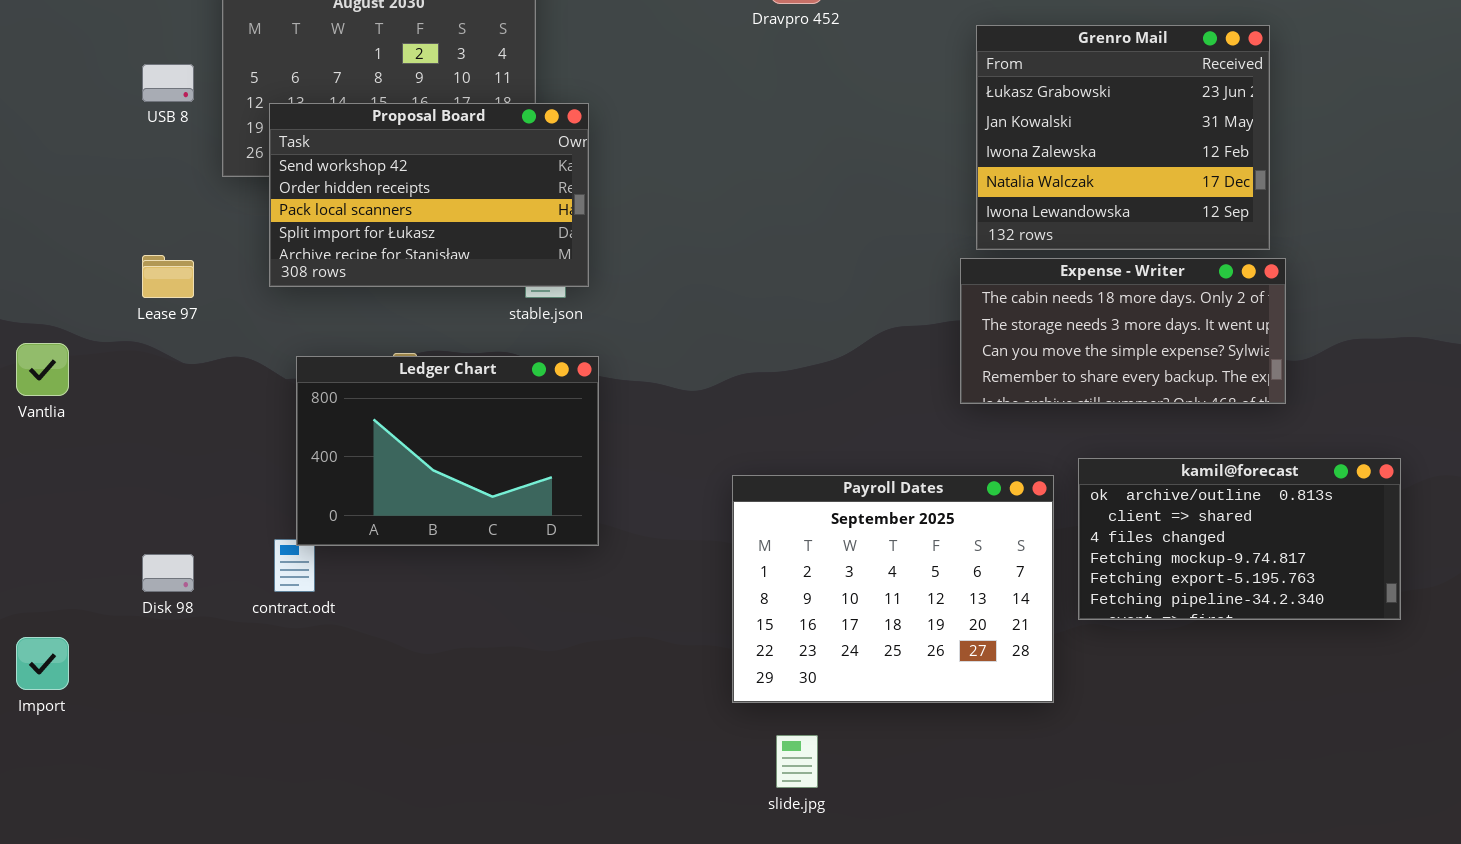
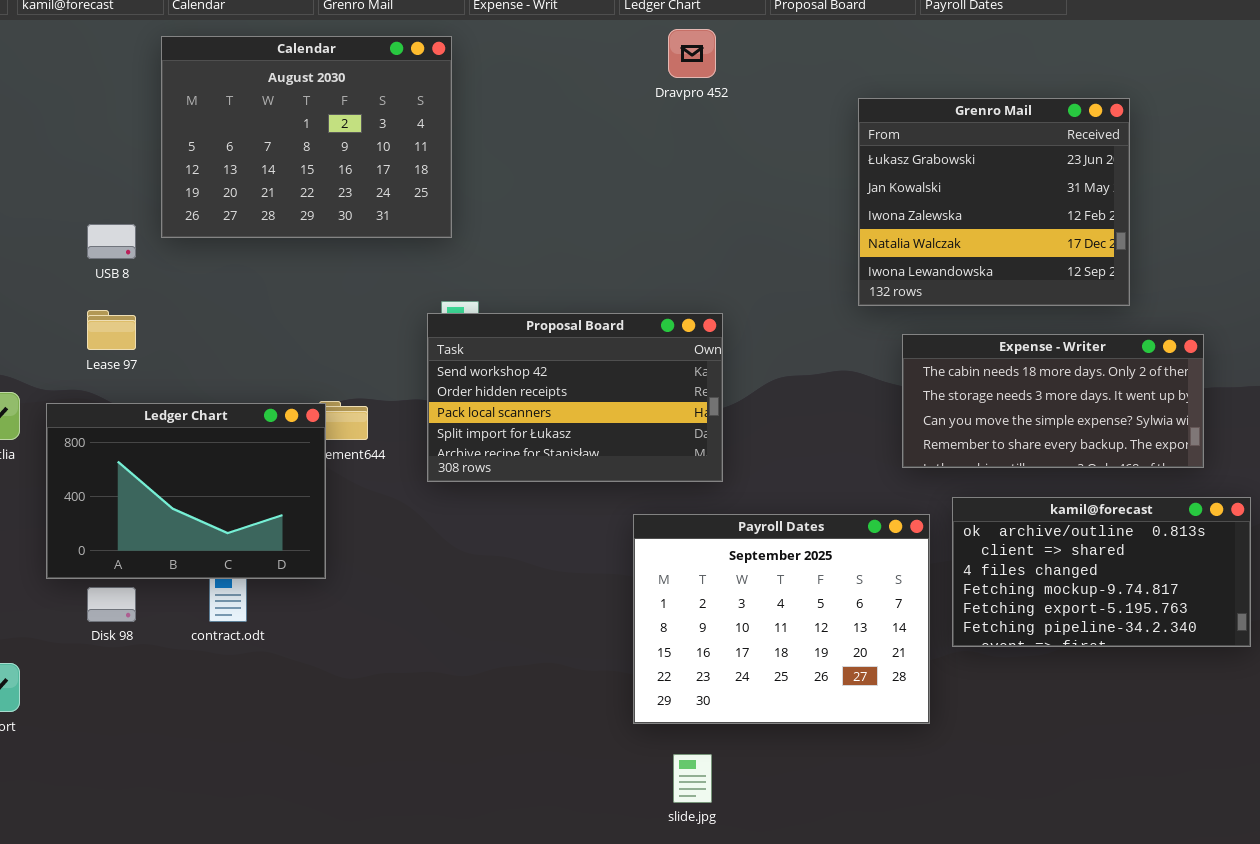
USB 8: [142,64,194,102] -> [87,224,136,259], moved
Proposal Board: [269,103,589,287] -> [427,313,723,482], moved
Expense - Writer: [960,258,1286,404] -> [902,334,1204,468], moved
Ledger Chart: [296,356,599,546] -> [46,403,326,579], moved

